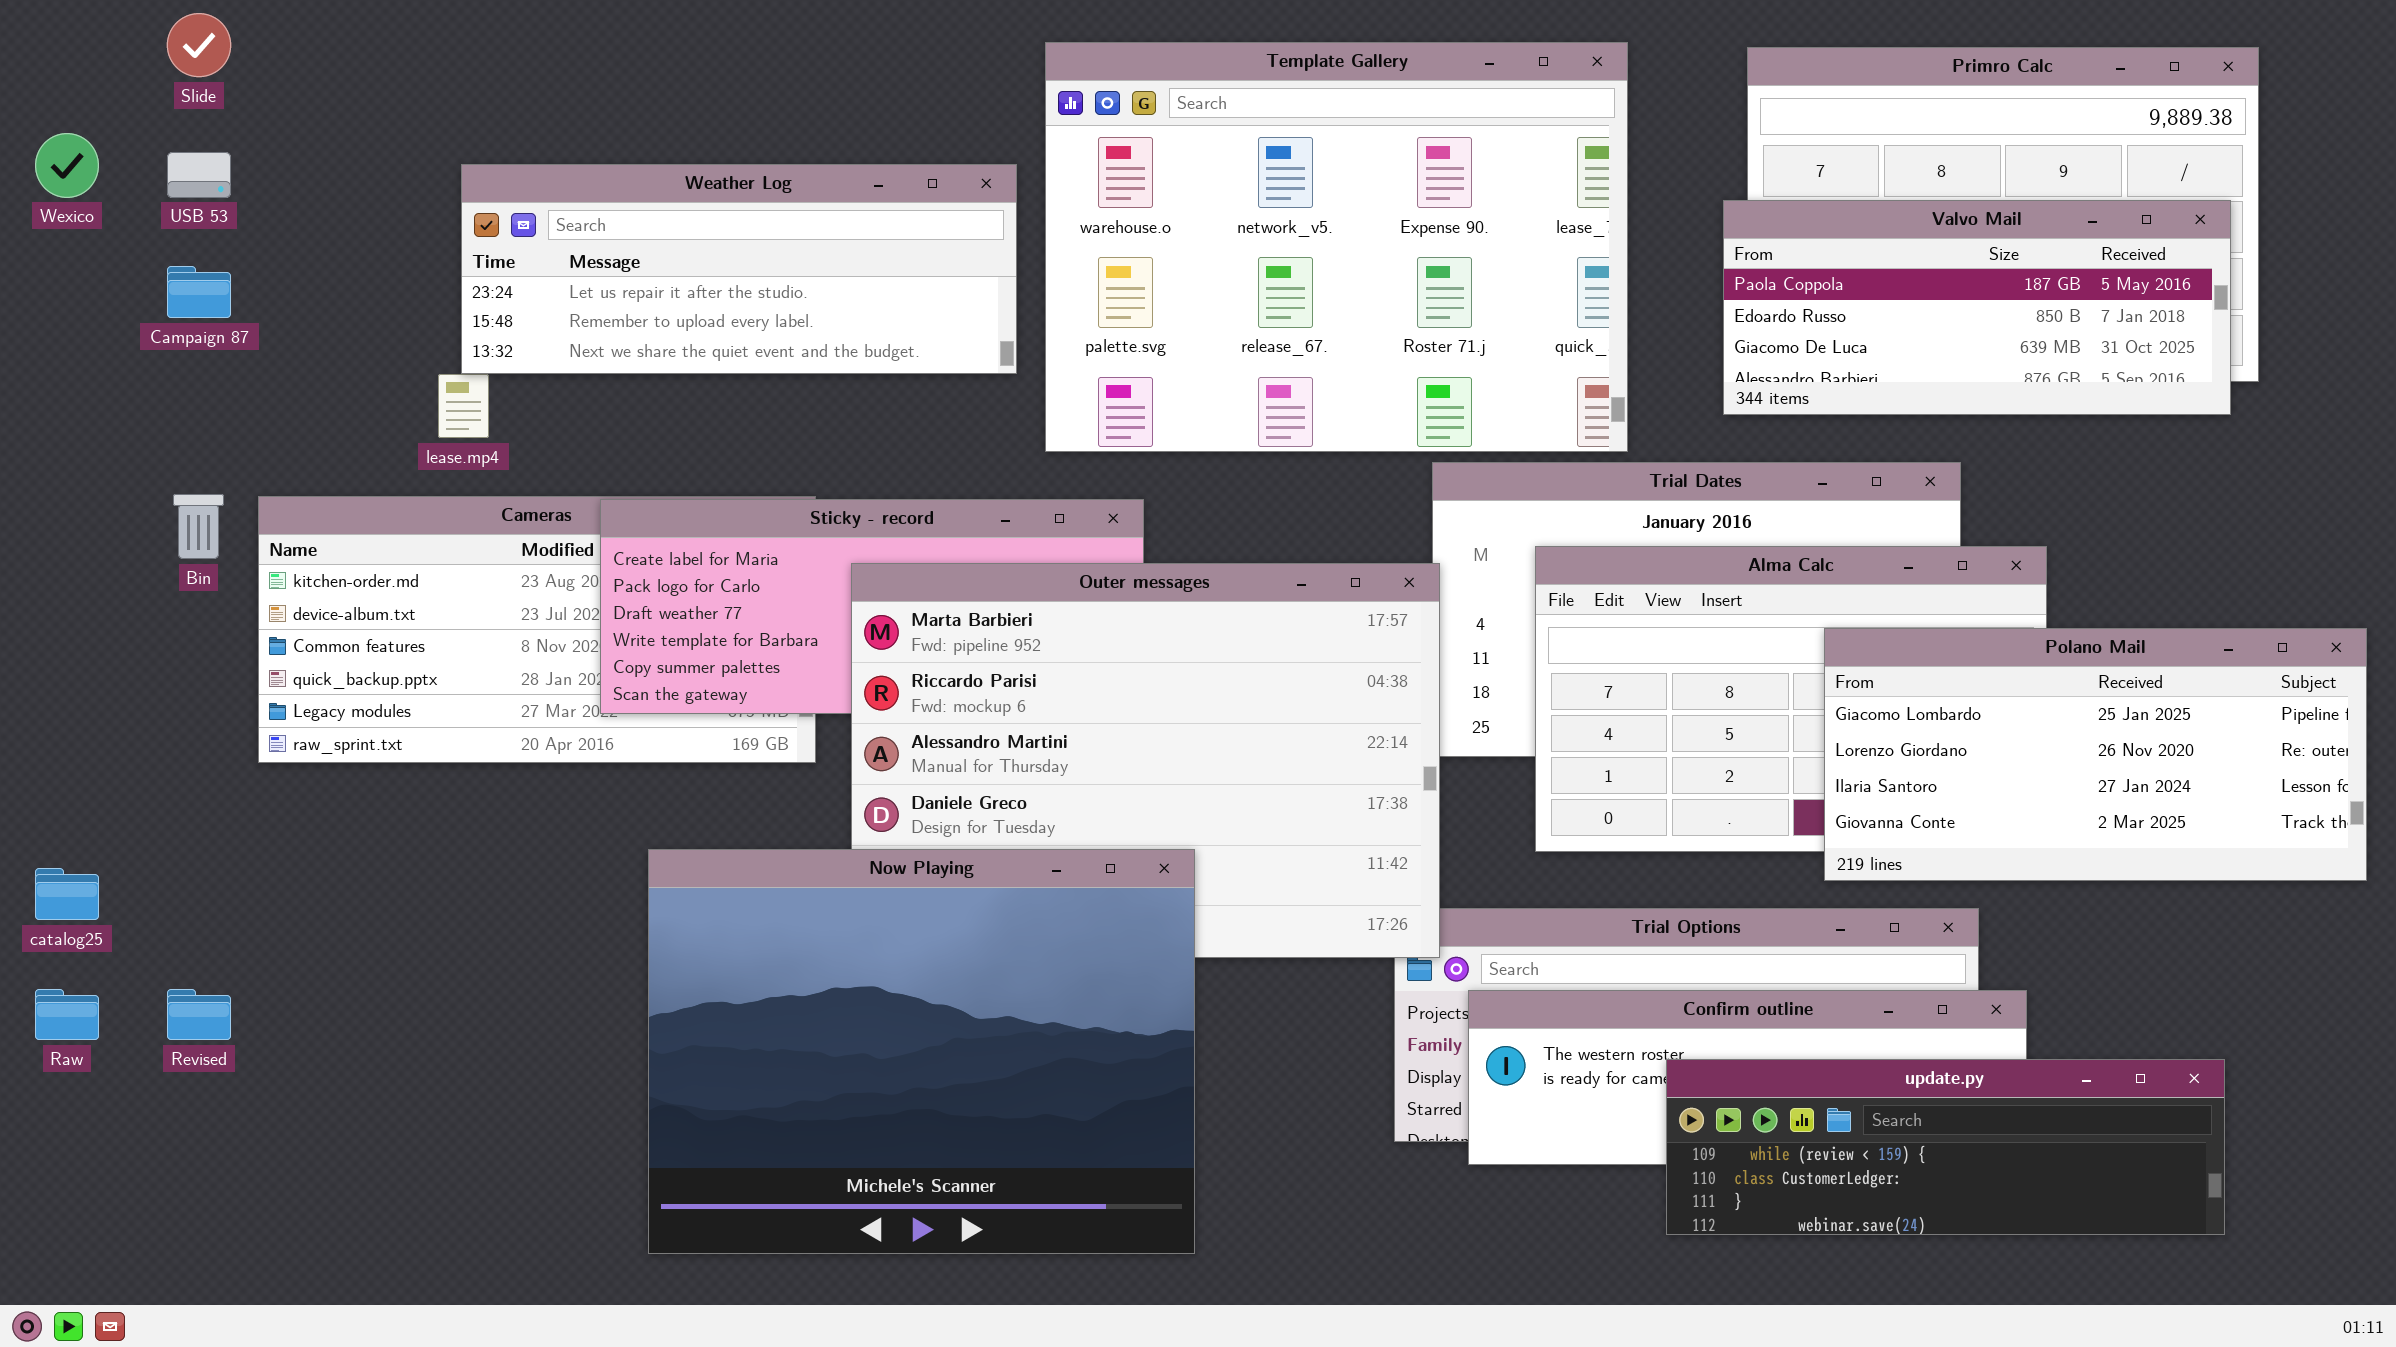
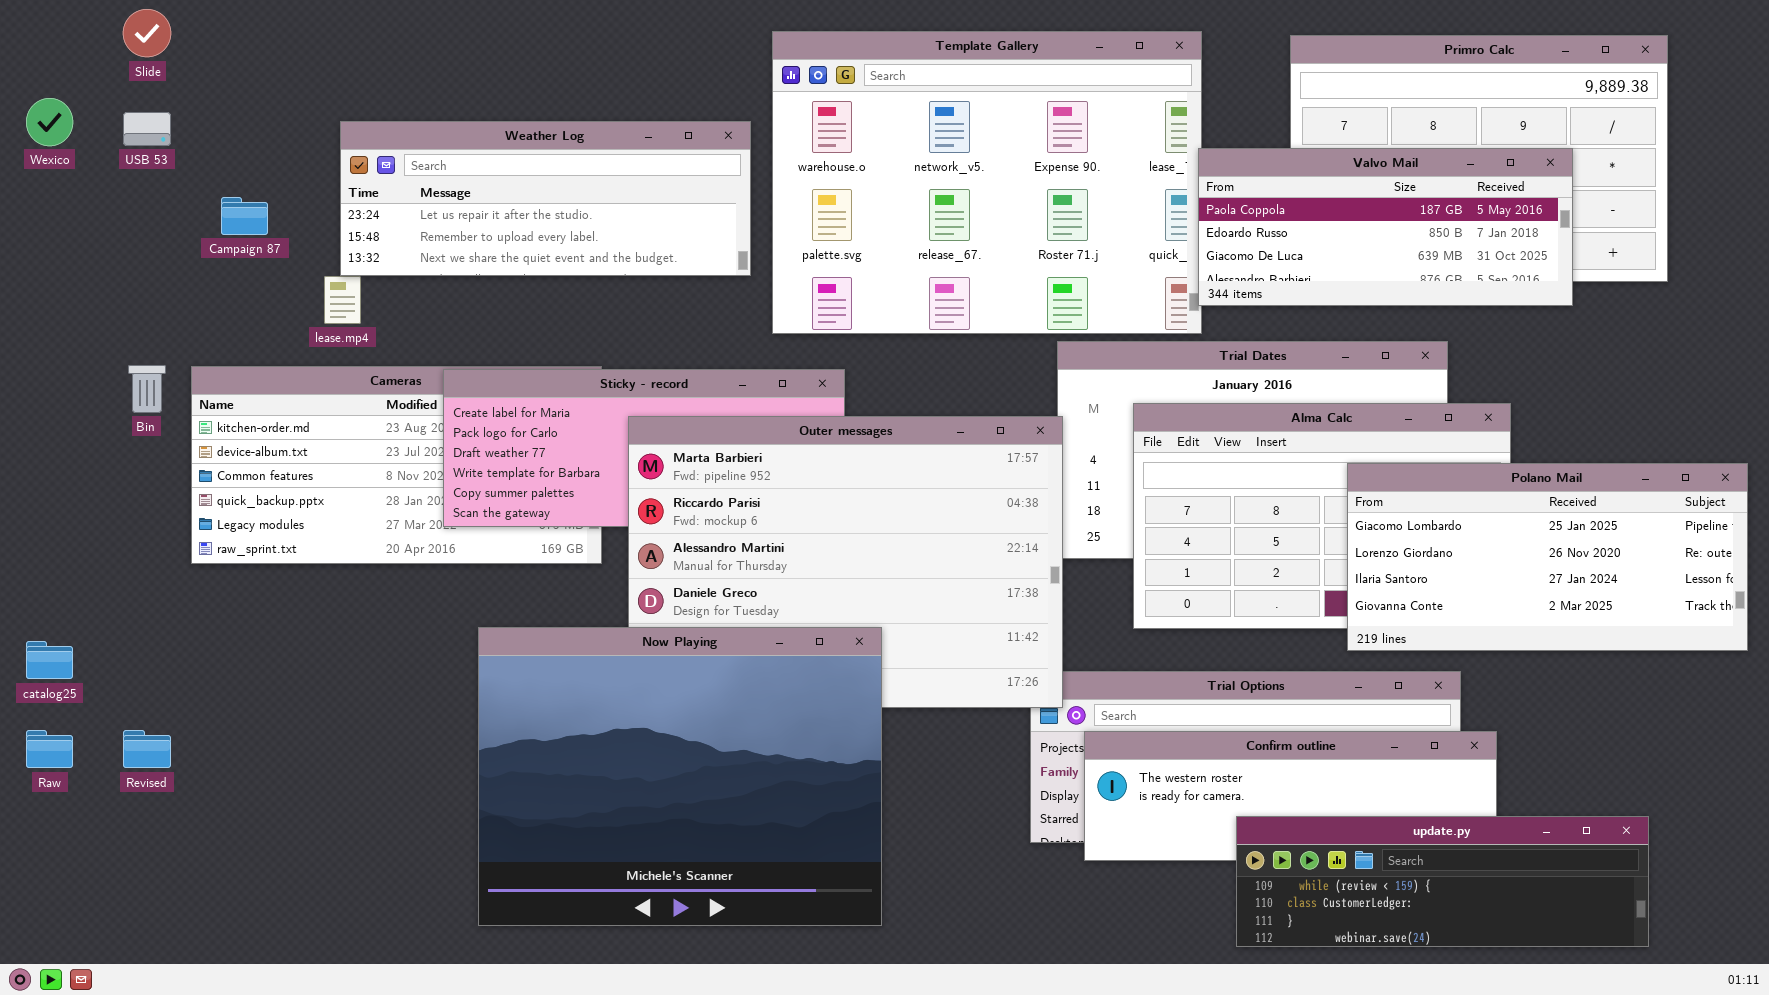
Valvo Mail: [1723,200,2231,415] -> [1198,148,1573,306], moved
Campaign 87: [167,266,231,318] -> [221,197,268,235], moved
update.py: [1666,1059,2225,1235] -> [1236,816,1649,947], moved

